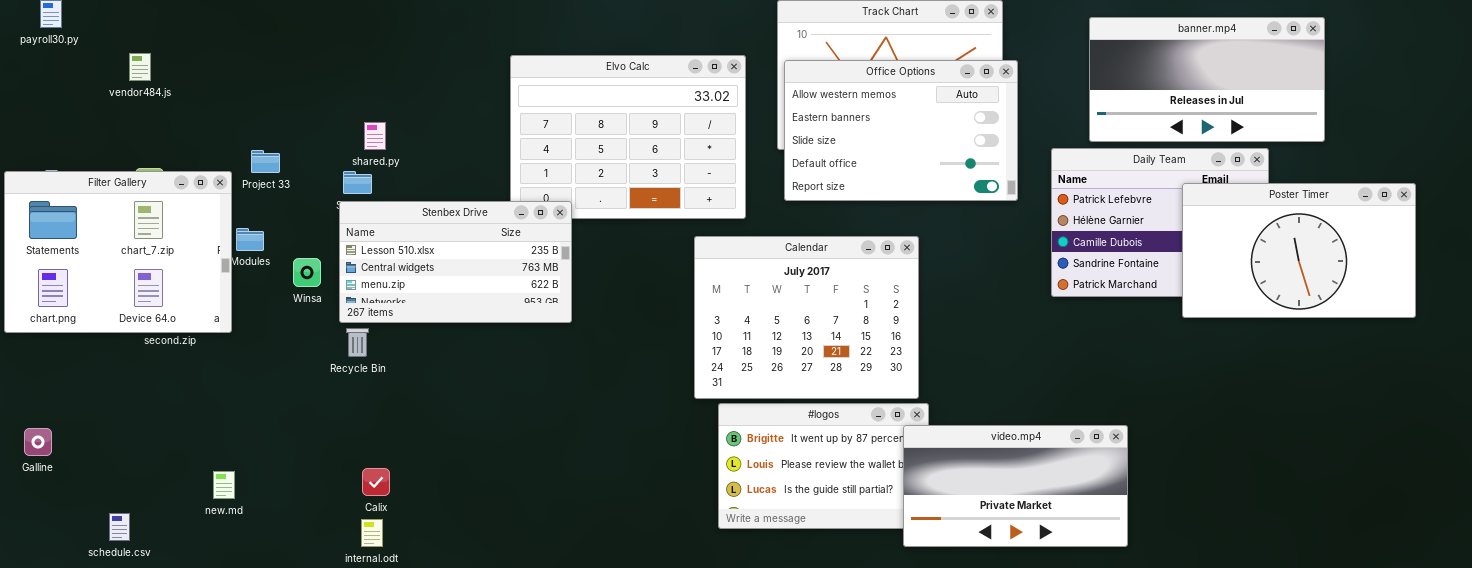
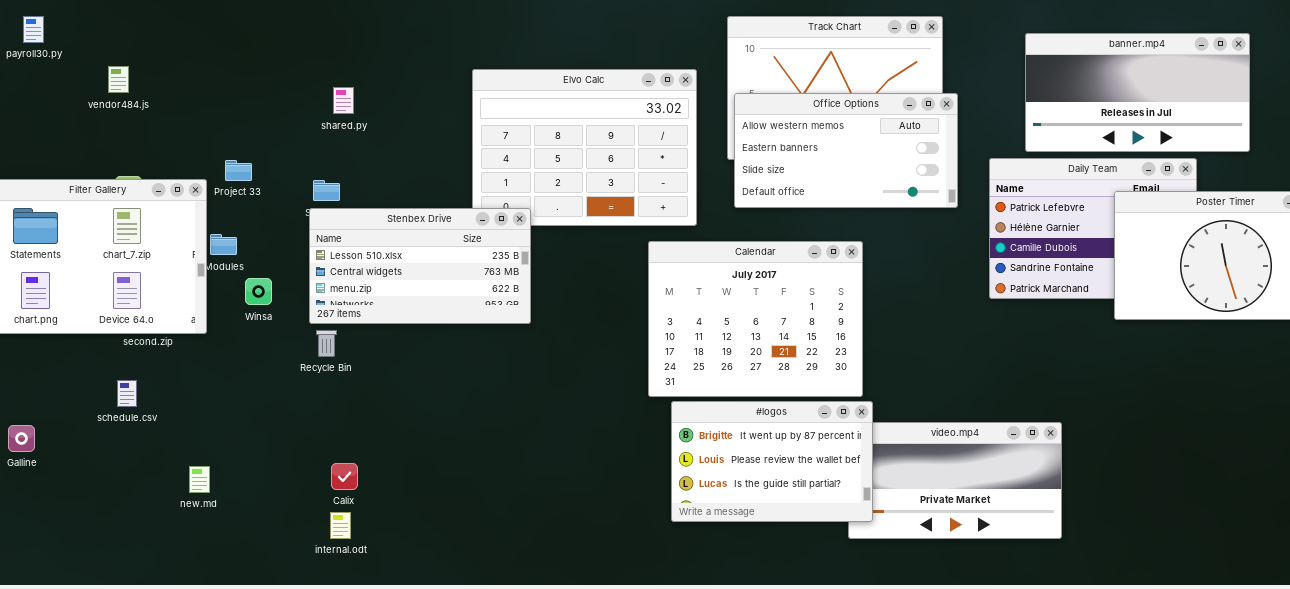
Office Options: [784,60,1018,201] -> [734,93,958,208], resized
shared.py: [364,122,386,150] -> [333,87,354,114], moved
Winsa: [293,258,321,287] -> [245,278,272,305], moved
#logos: [718,403,929,529] -> [671,401,873,522], raised
schedule.csv: [109,513,130,541] -> [117,380,137,407], moved

